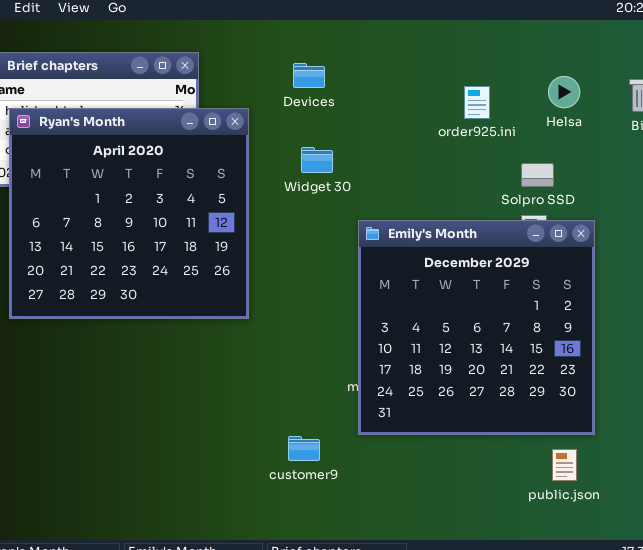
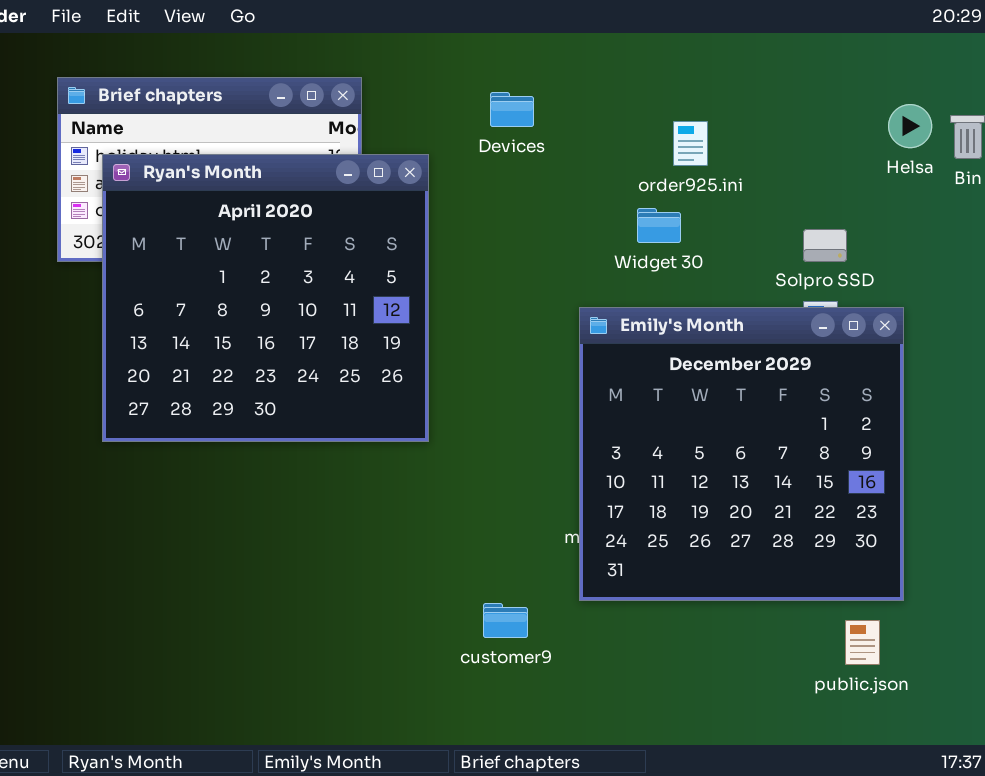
Helsa: [548,76,580,108] -> [888,104,932,148], moved
order925.ini: [464,86,490,119] -> [673,121,708,166], moved
Widget 30: [301,147,333,173] -> [637,208,681,243], moved

